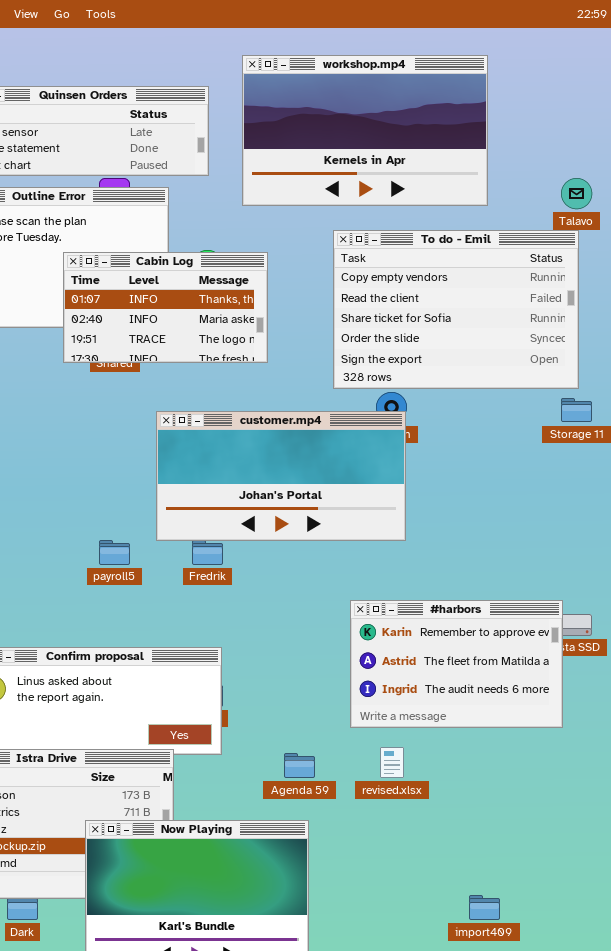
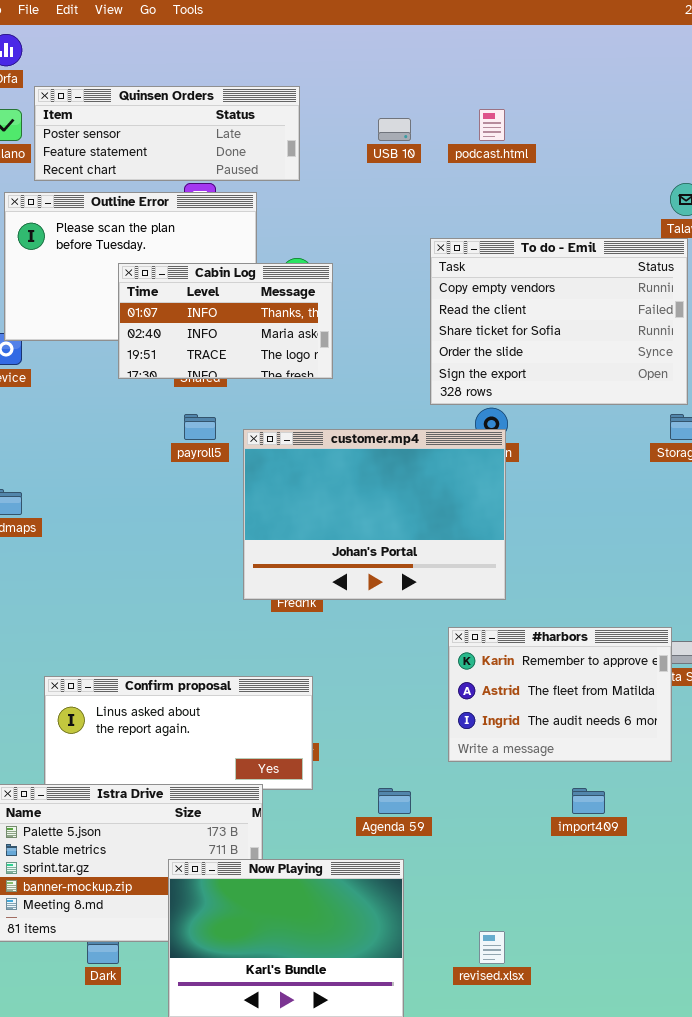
workshop.mp4: [242,55,488,206] -> none, closed
Cabin Log: [63,252,268,363] -> [118,263,333,379], moved
customer.mp4: [156,411,406,541] -> [243,429,506,600], resized
payroll5: [99,540,130,565] -> [184,414,216,440], moved
revised.xlsx: [380,747,404,778] -> [479,931,505,964], moved
import409: [469,895,500,920] -> [572,788,605,814], moved

